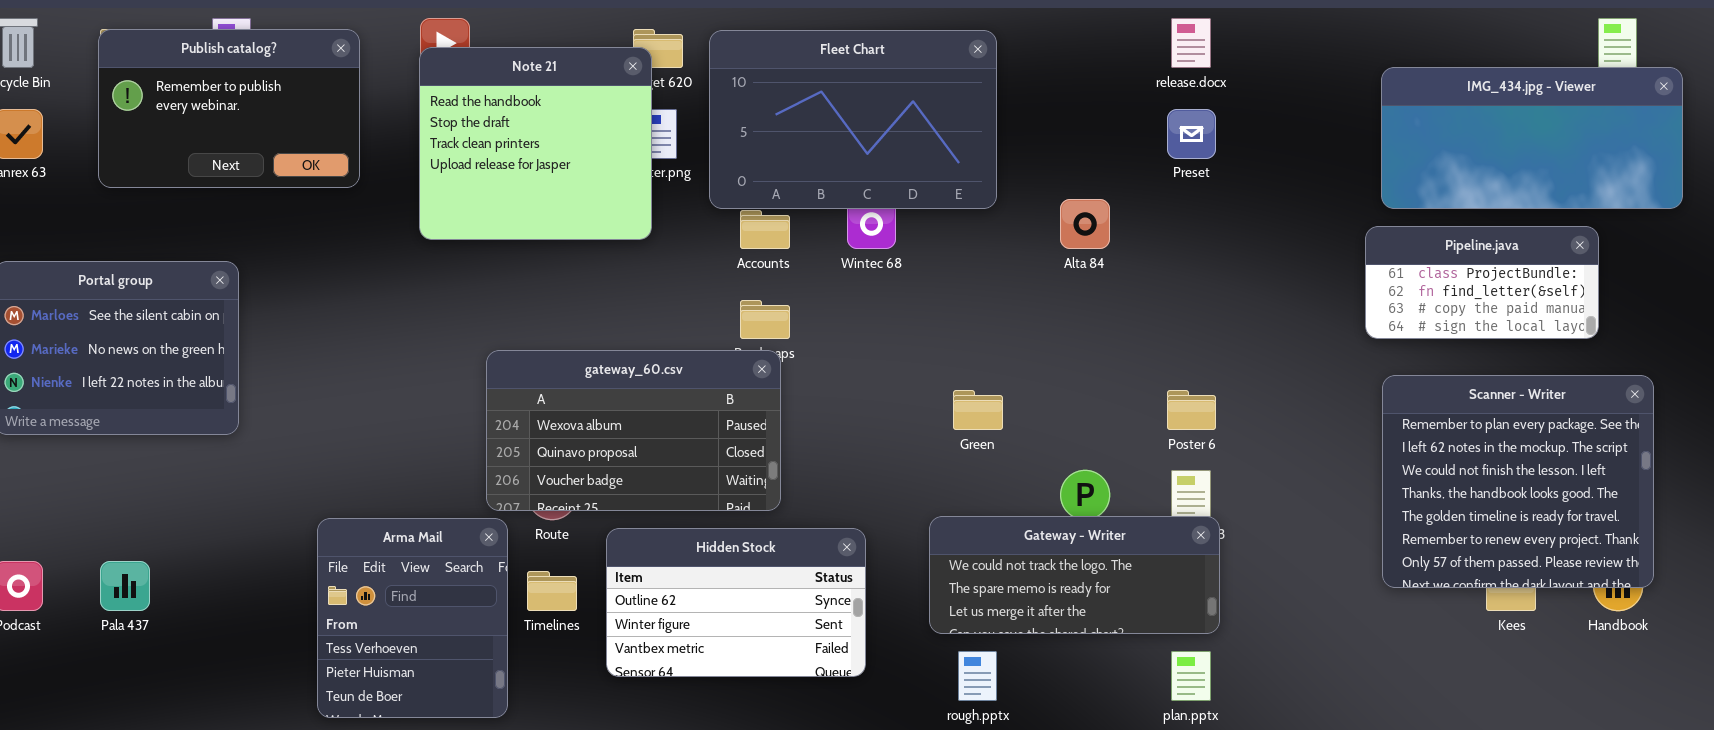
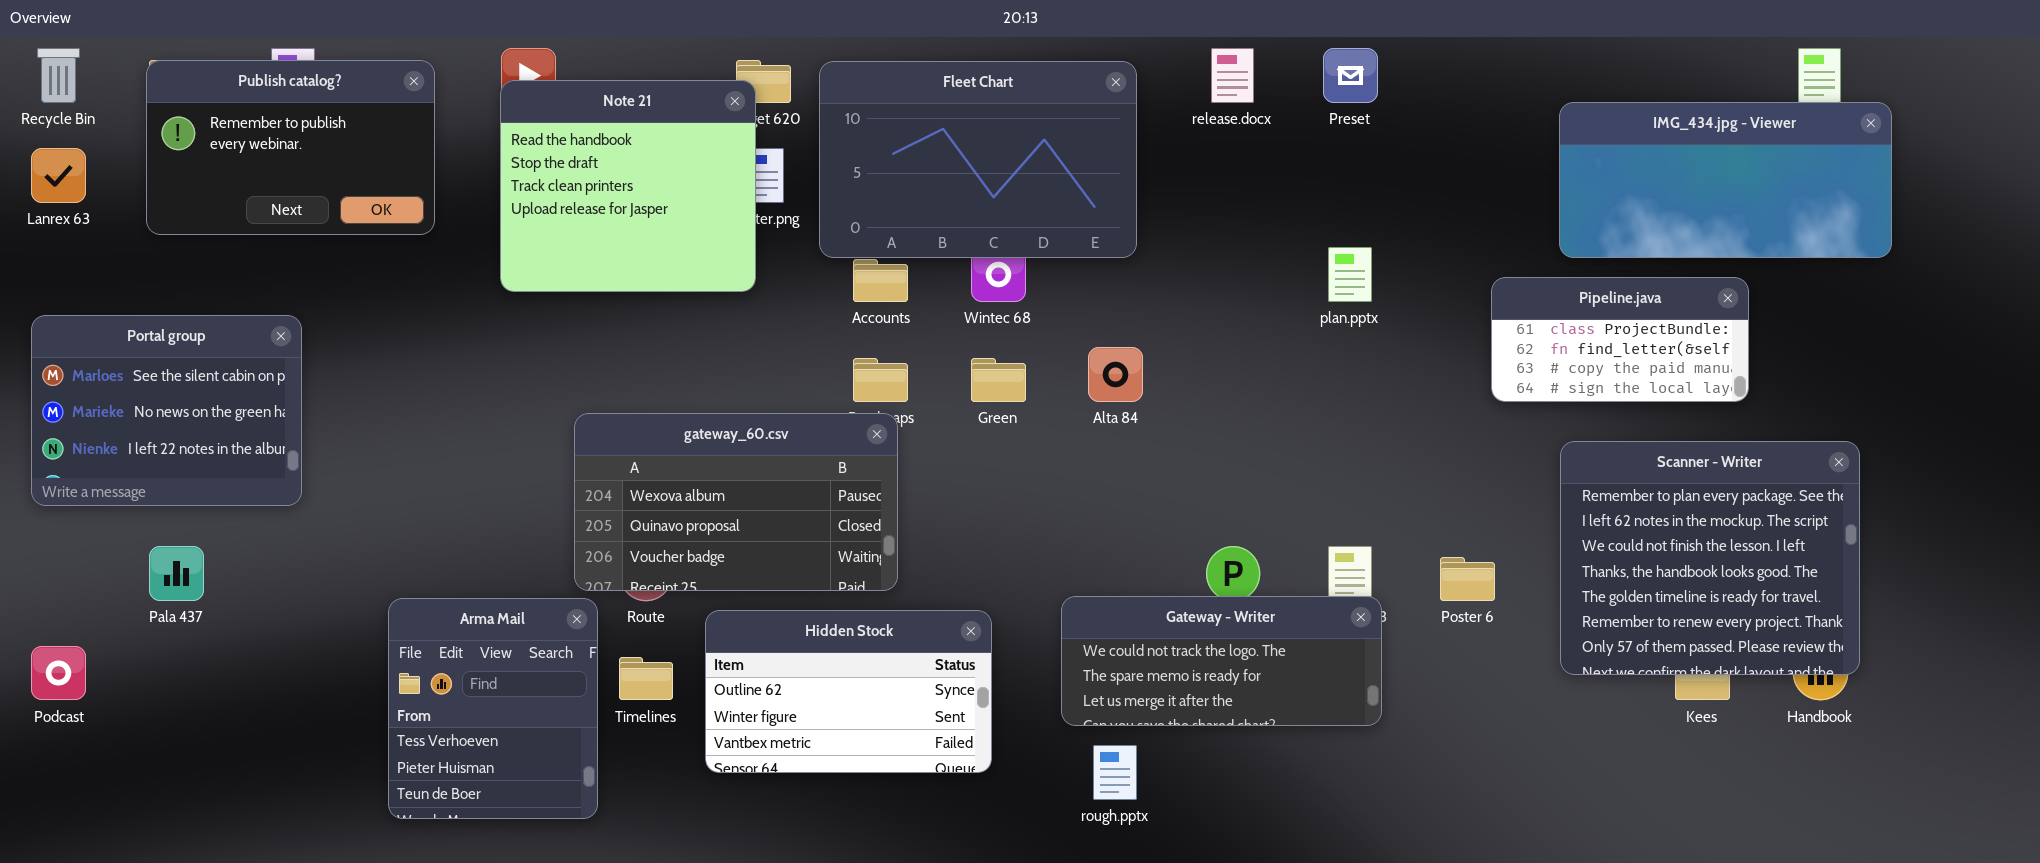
release.docx: [1171,18,1211,68] -> [1211,48,1254,103], moved
Preset: [1167,109,1216,159] -> [1323,48,1378,103], moved
Alta 84: [1060,199,1110,249] -> [1088,347,1143,402], moved
Pipeline.java: [1365,226,1599,339] -> [1491,277,1749,402], moved
Green: [953,390,1003,430] -> [971,358,1026,402], moved
Poster 6: [1167,390,1216,430] -> [1440,557,1495,601], moved
Pala 437: [100,561,150,611] -> [149,546,204,601], moved
plan.pptx: [1171,651,1211,701] -> [1328,247,1372,302], moved

